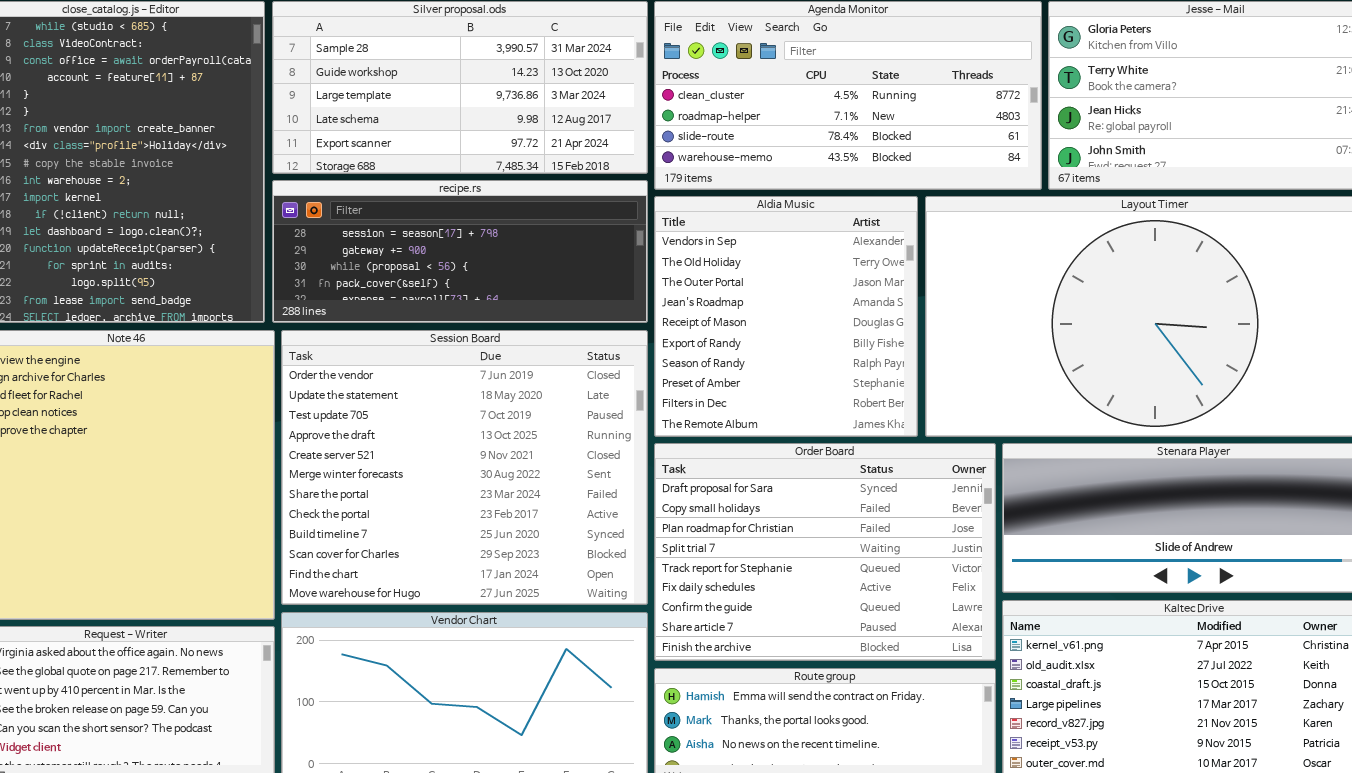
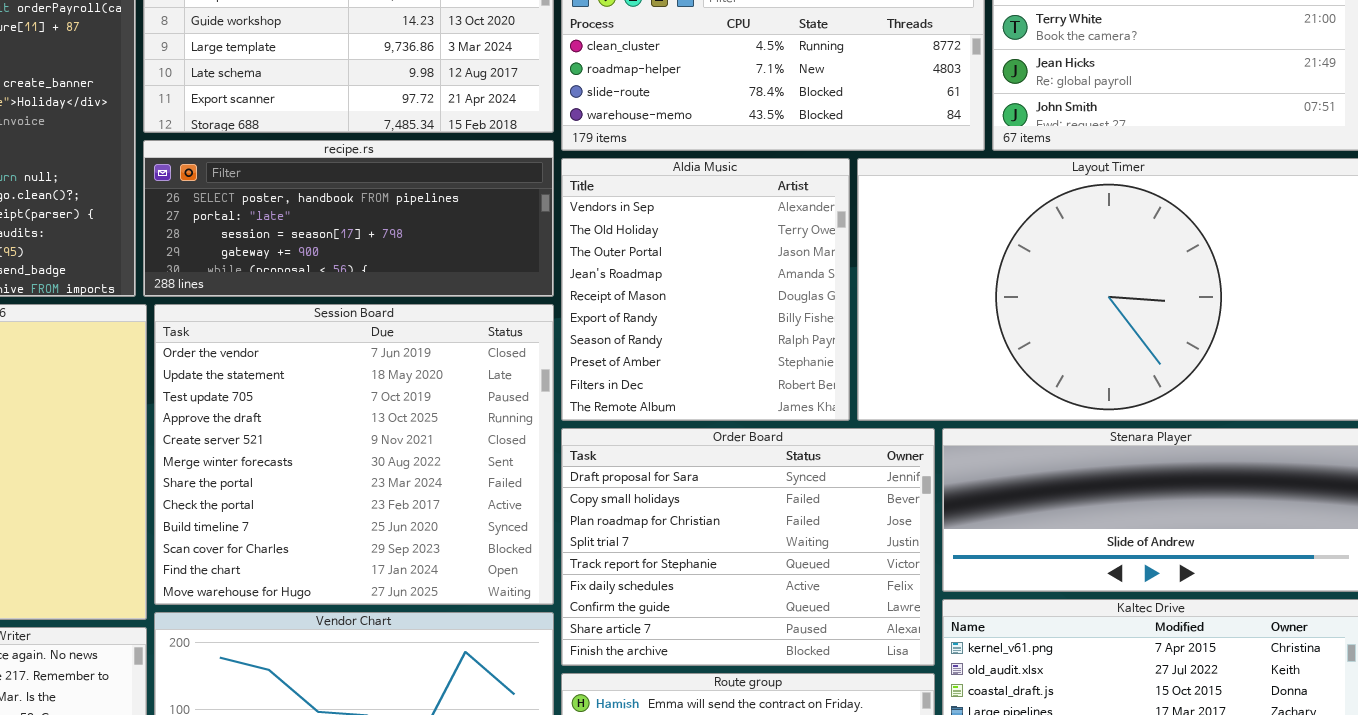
recipe.rs: [272,180,648,323] -> [143,140,554,297], scrolled up 2 rows

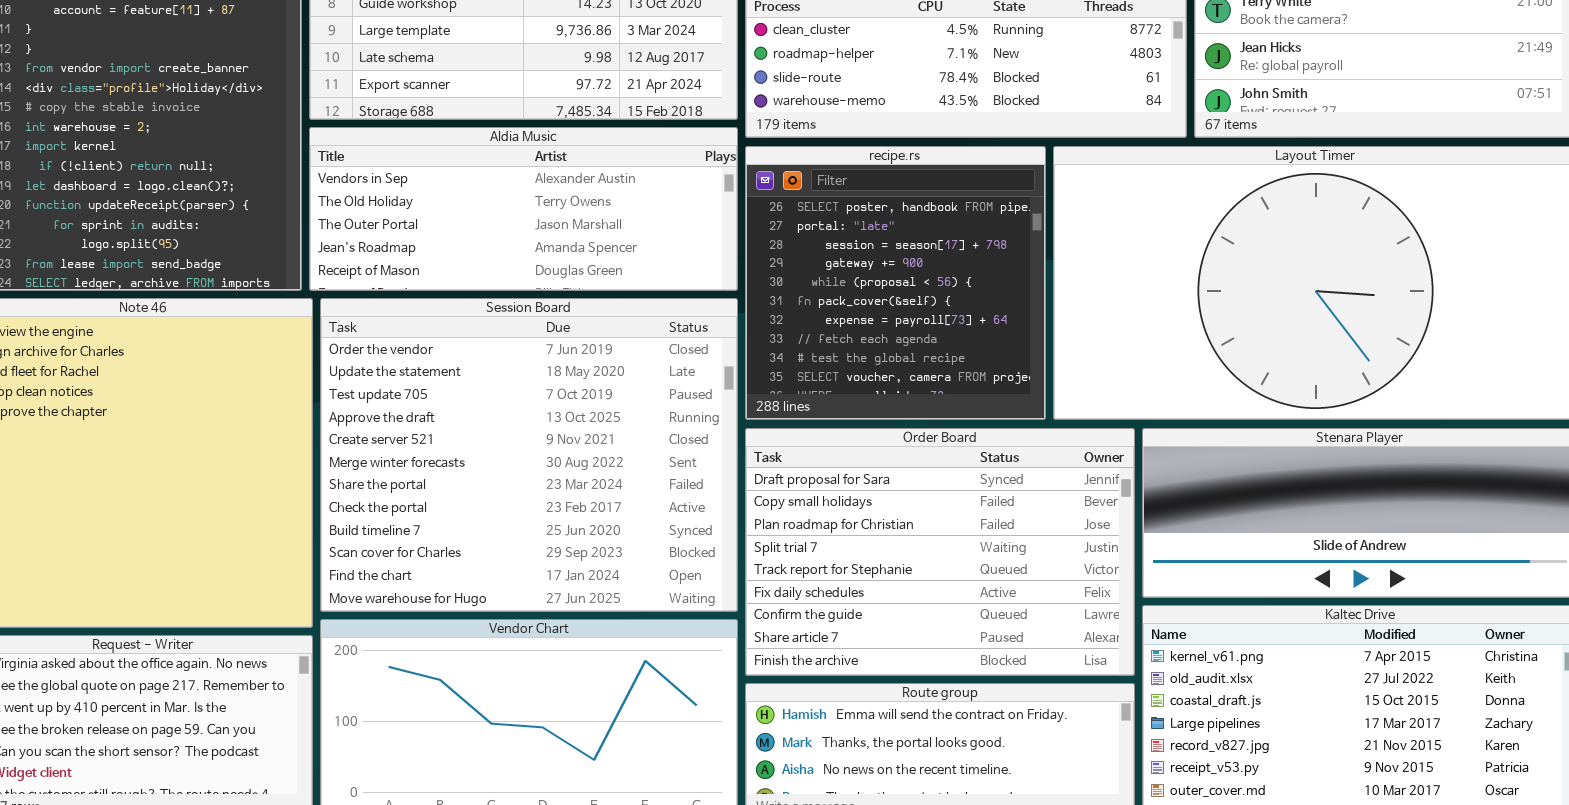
recipe.rs: [143,140,554,297] -> [745,146,1046,420], moved, resized
Aldia Music: [561,158,850,421] -> [309,127,738,291], moved, resized

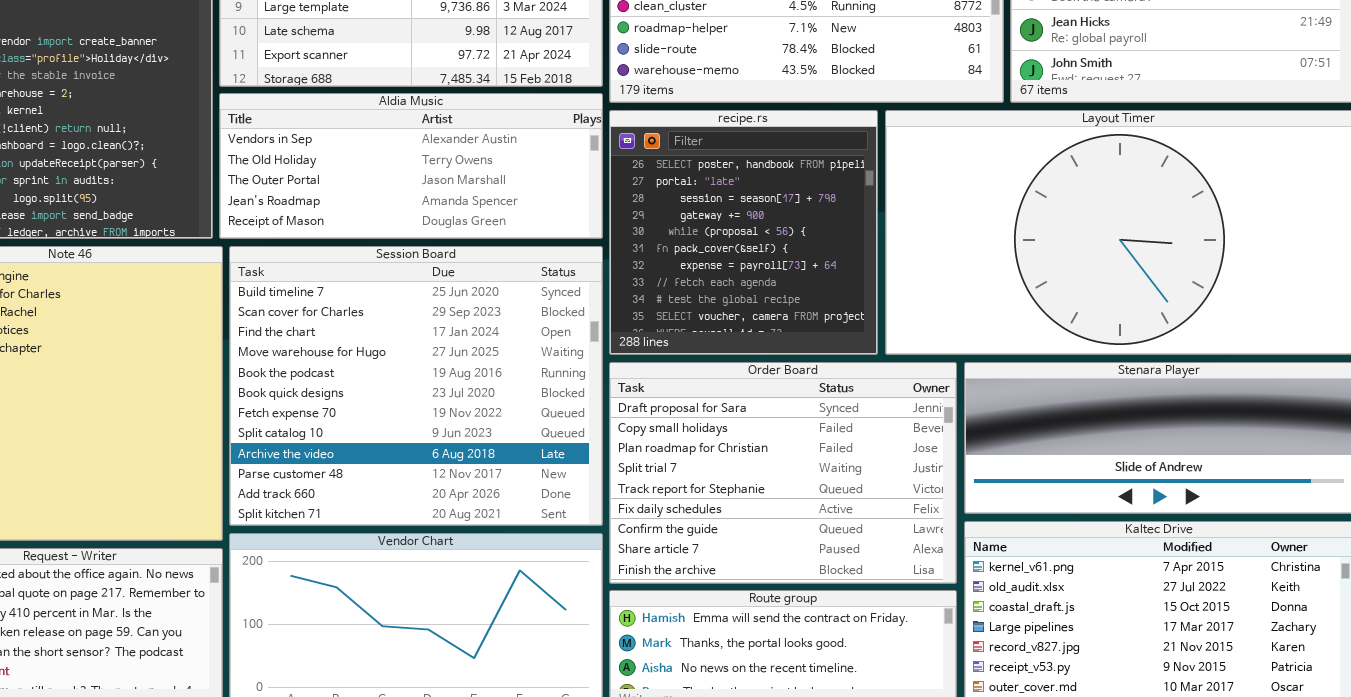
Session Board: [320,298,738,612] -> [229,246,603,526], scrolled down 8 rows

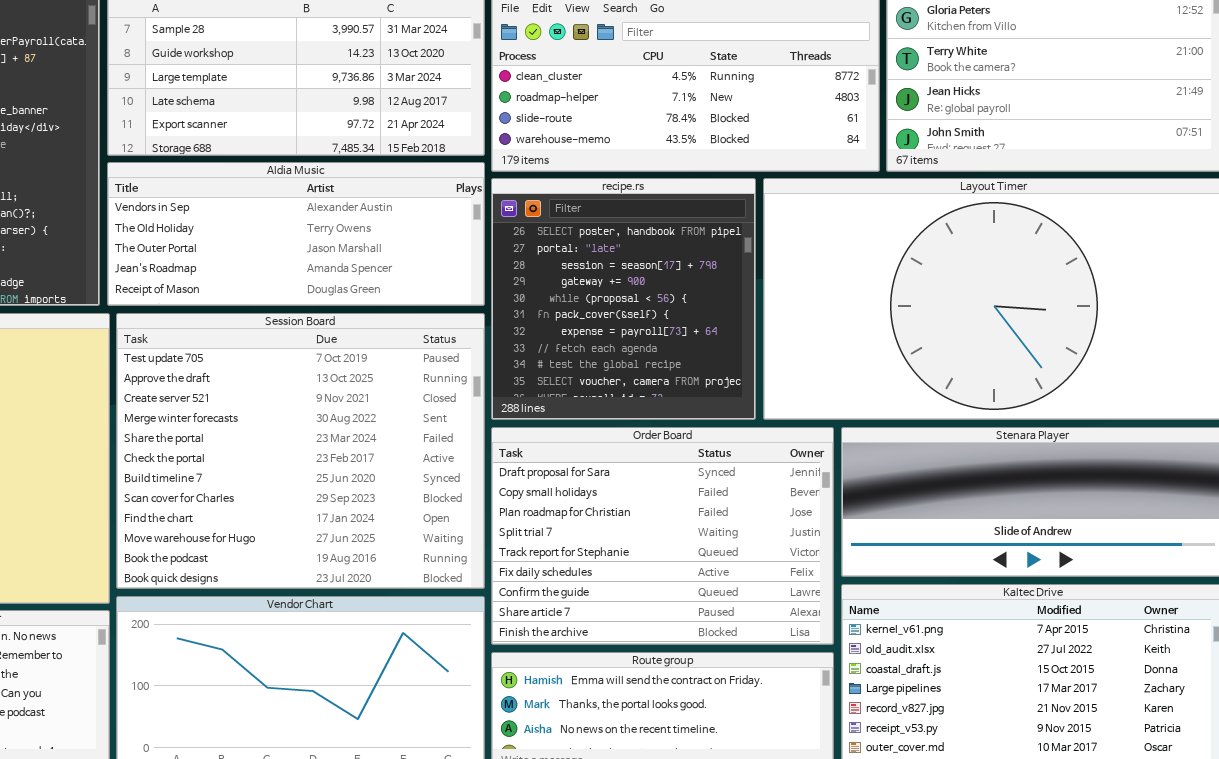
Session Board: [229,246,603,526] -> [116,313,485,589], scrolled up 6 rows

